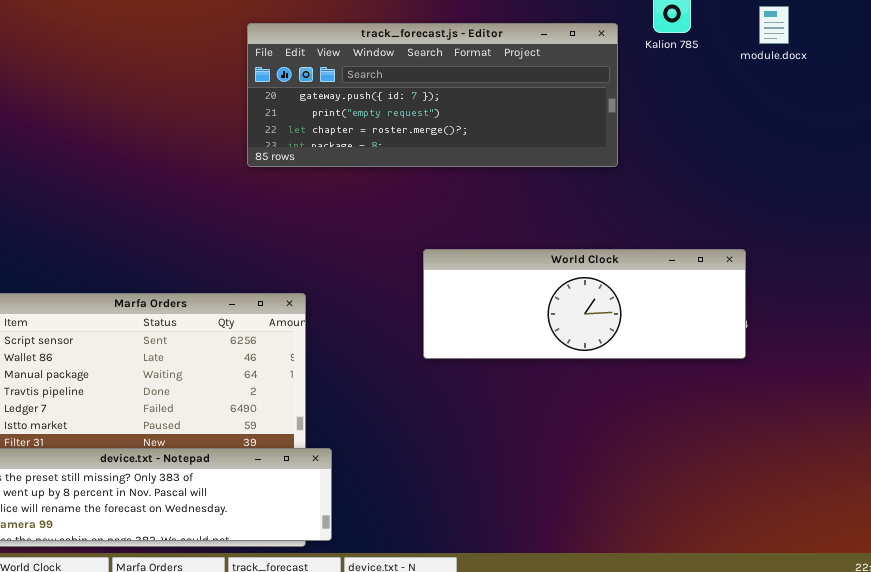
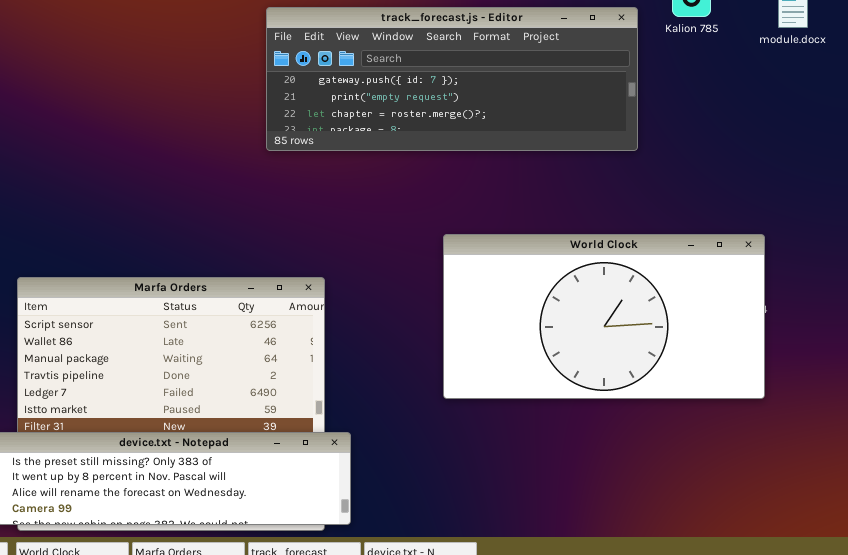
World Clock: [423,249,746,359] -> [443,234,765,399], resized

